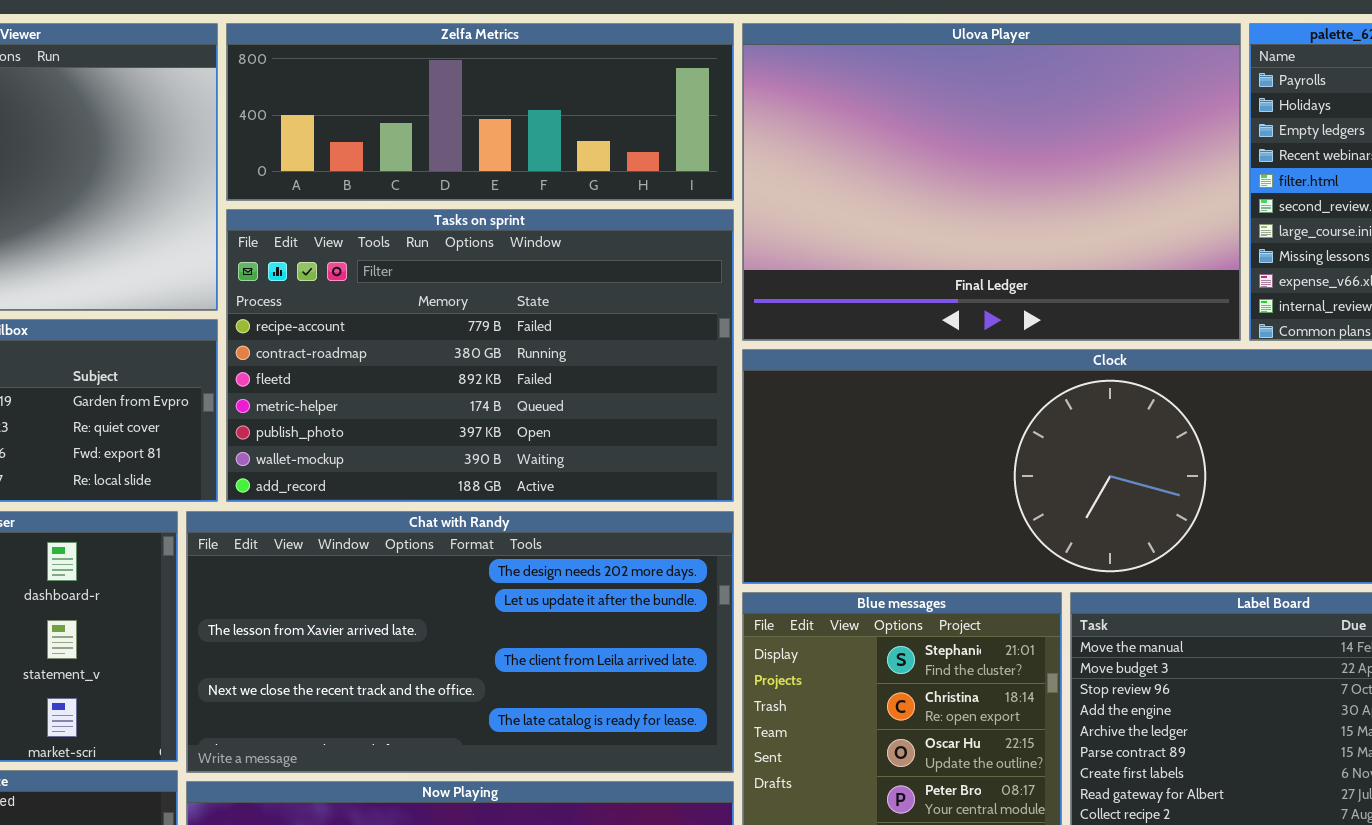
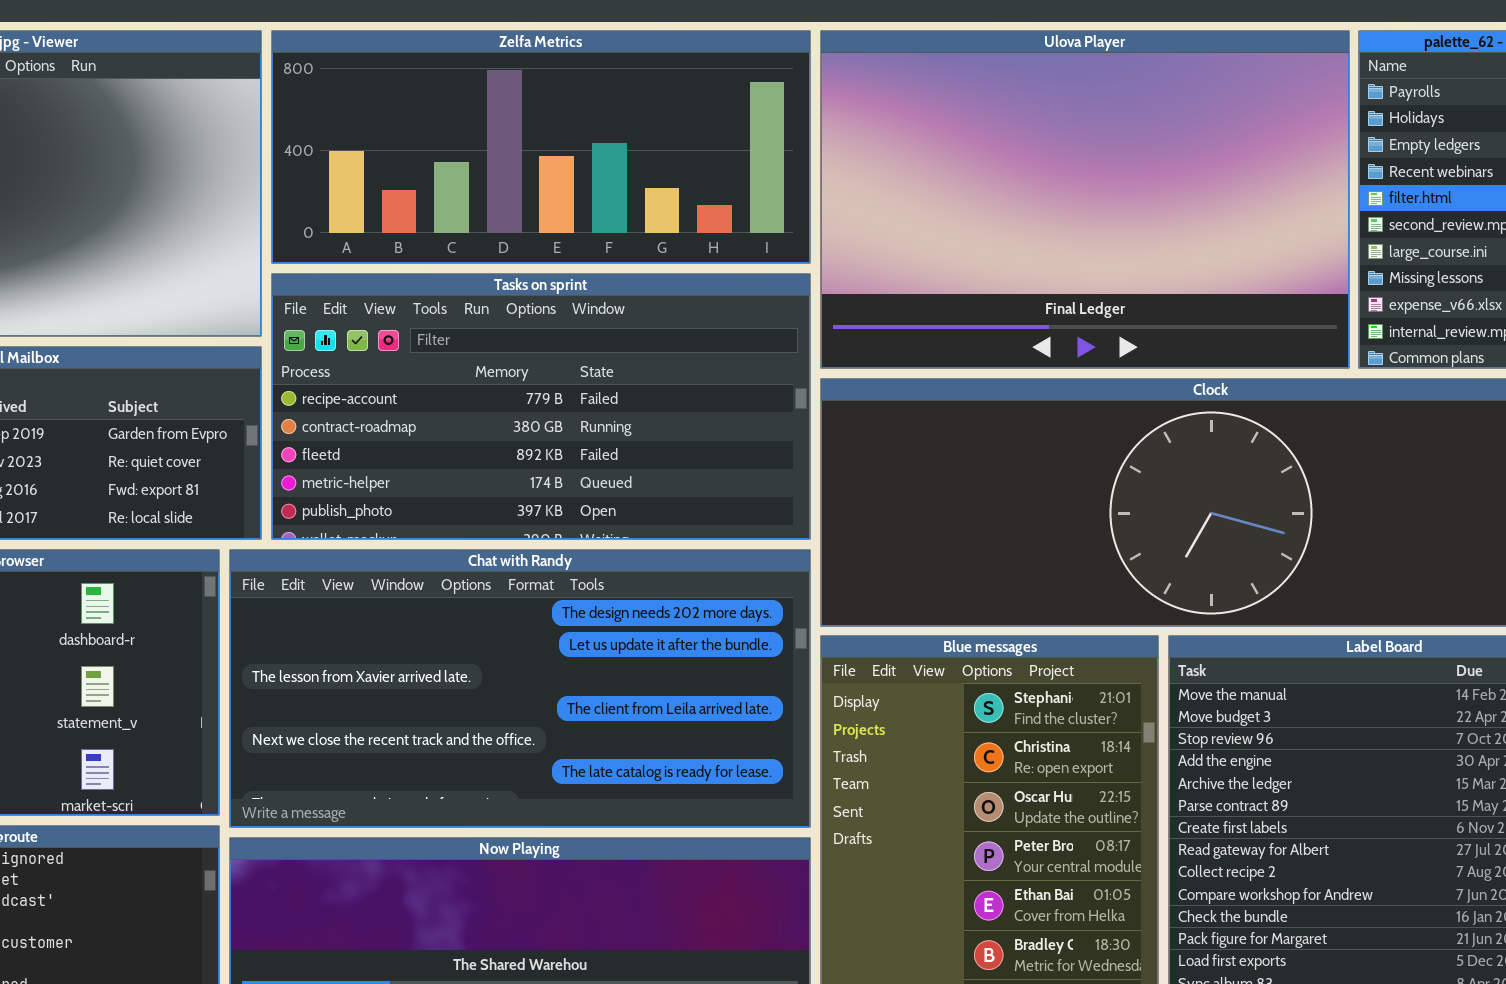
Zelfa Metrics: [226,23,734,201] -> [271,30,811,264], resized
Tasks on sprint: [226,209,734,502] -> [271,273,811,540], resized

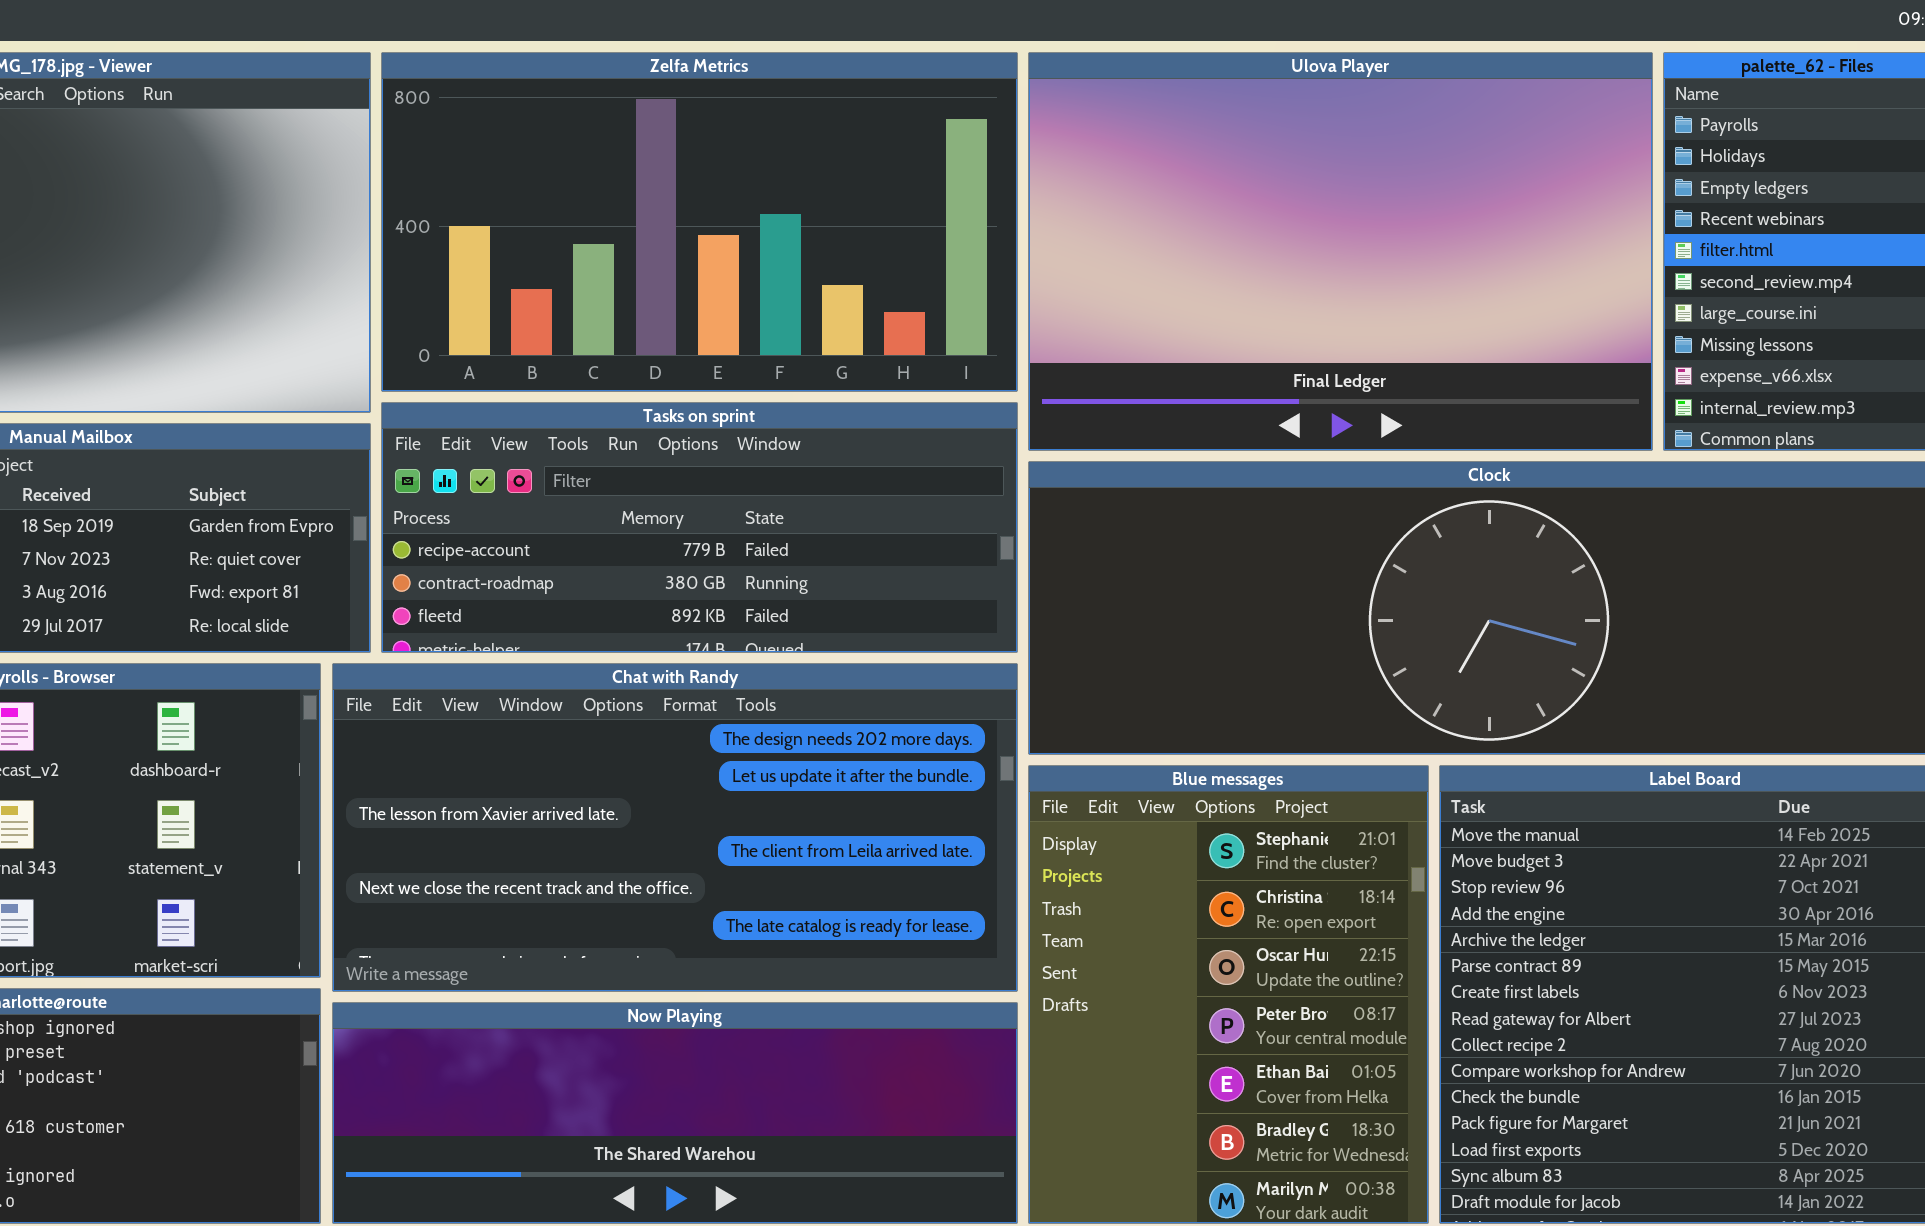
Zelfa Metrics: [271,30,811,264] -> [381,52,1018,392], resized
Tasks on sprint: [271,273,811,540] -> [381,402,1018,653], resized

